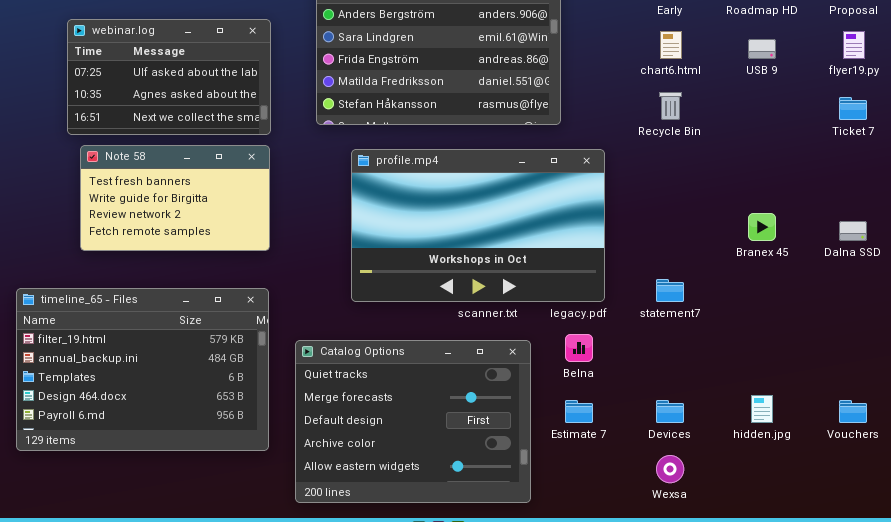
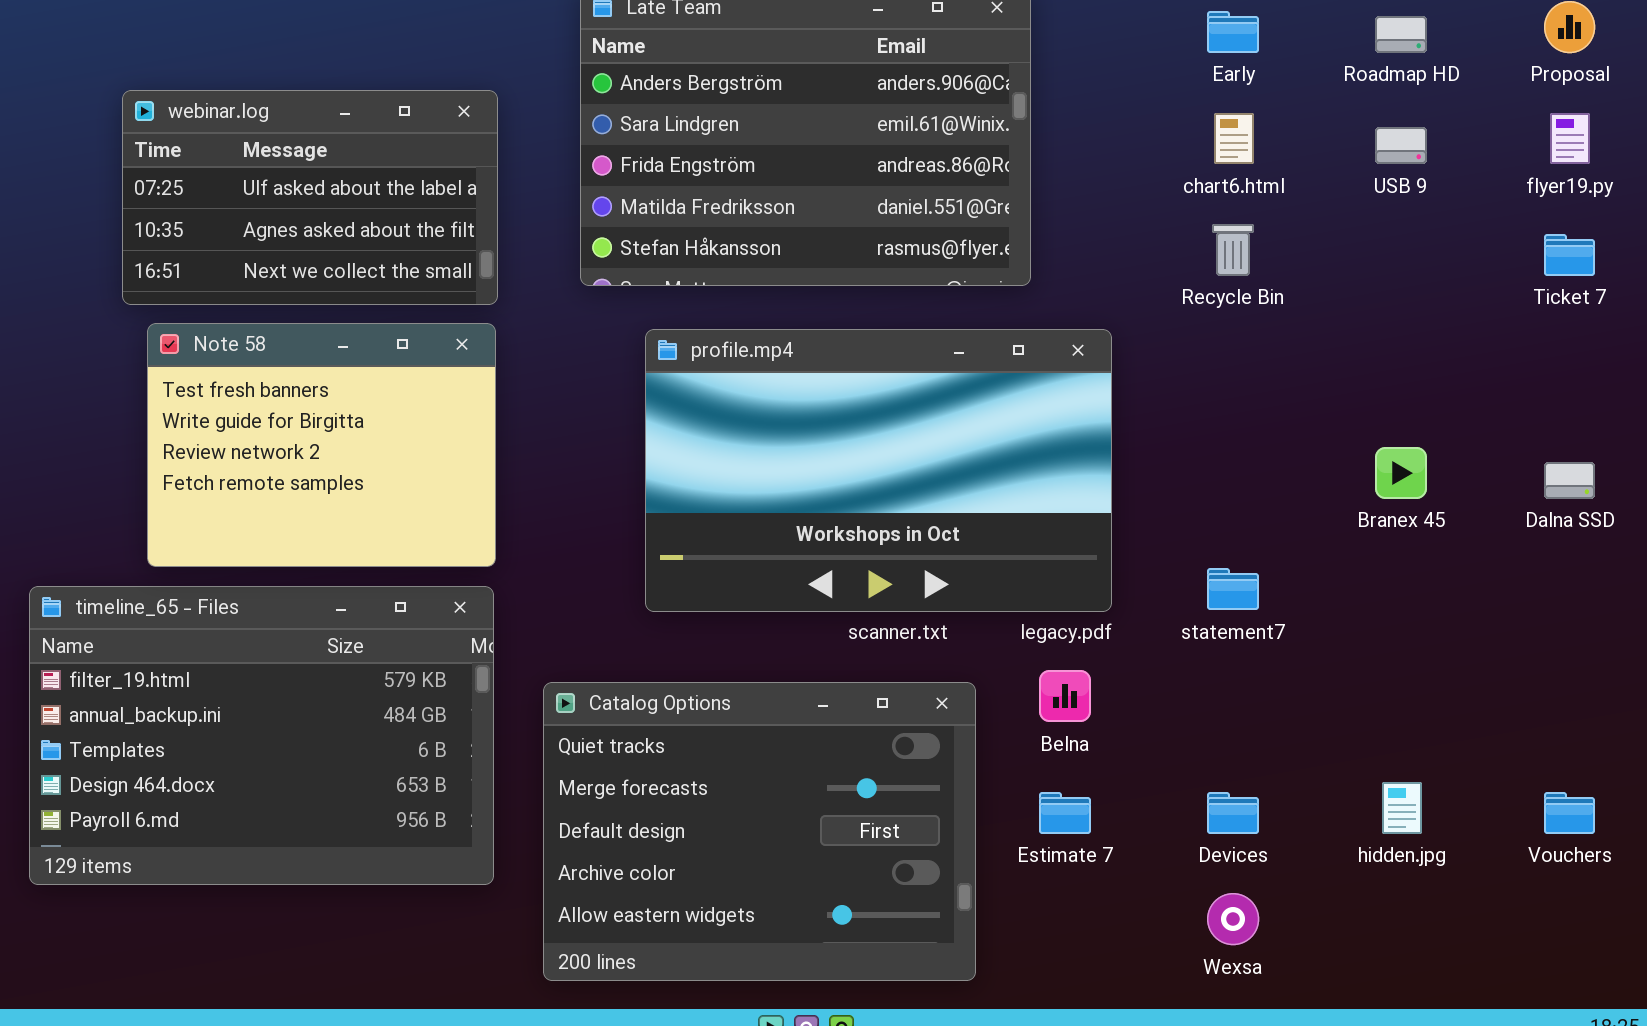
Note 58: [80,145,270,251] -> [147,323,496,567], resized

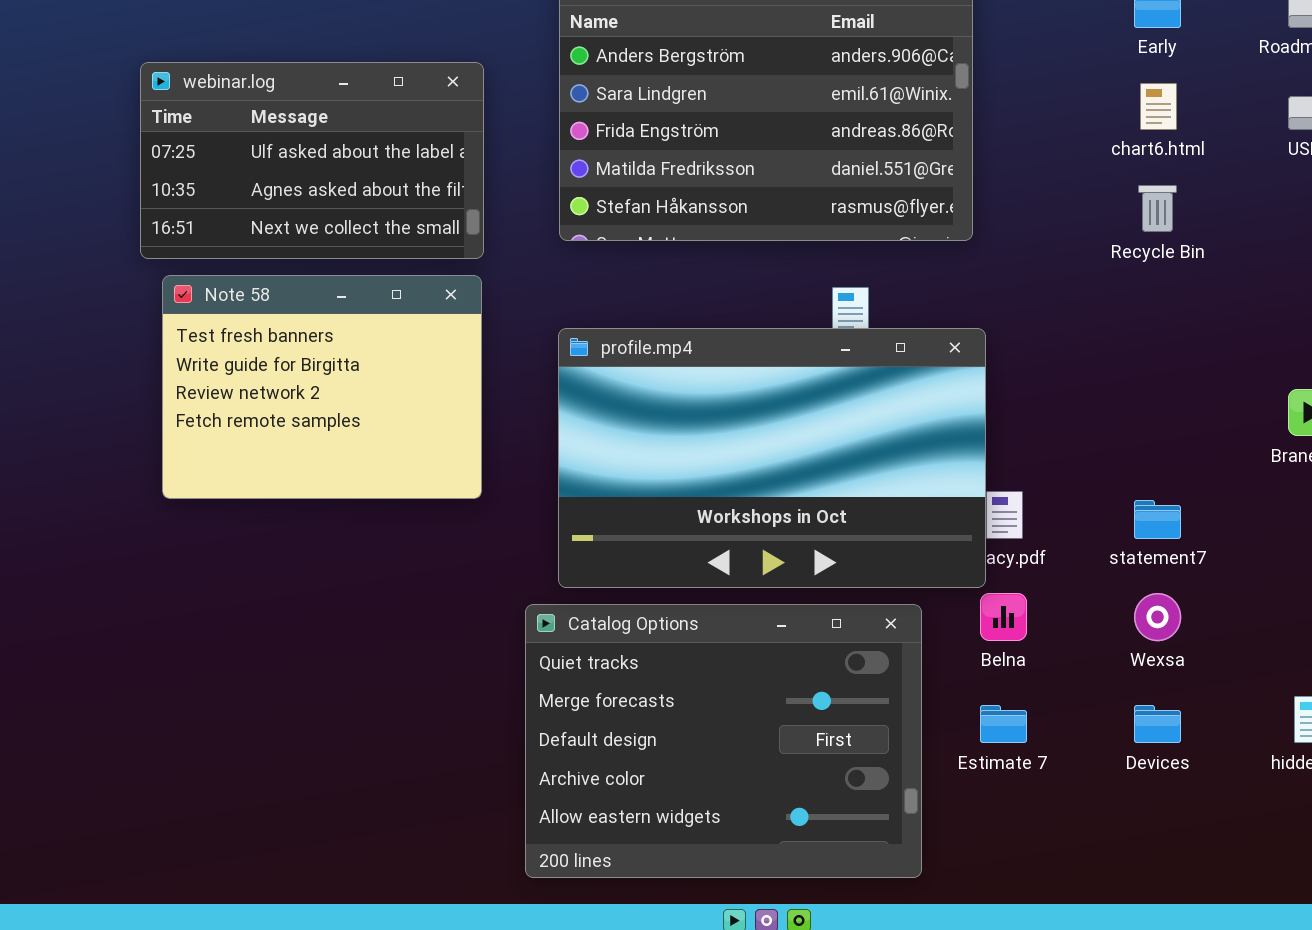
profile.mp4: [645,329,1112,612] -> [558,328,986,588], moved
timeline_65 - Files: [29,586,494,885] -> none, closed
Wexsa: [1207,893,1259,945] -> [1134,593,1181,641], moved

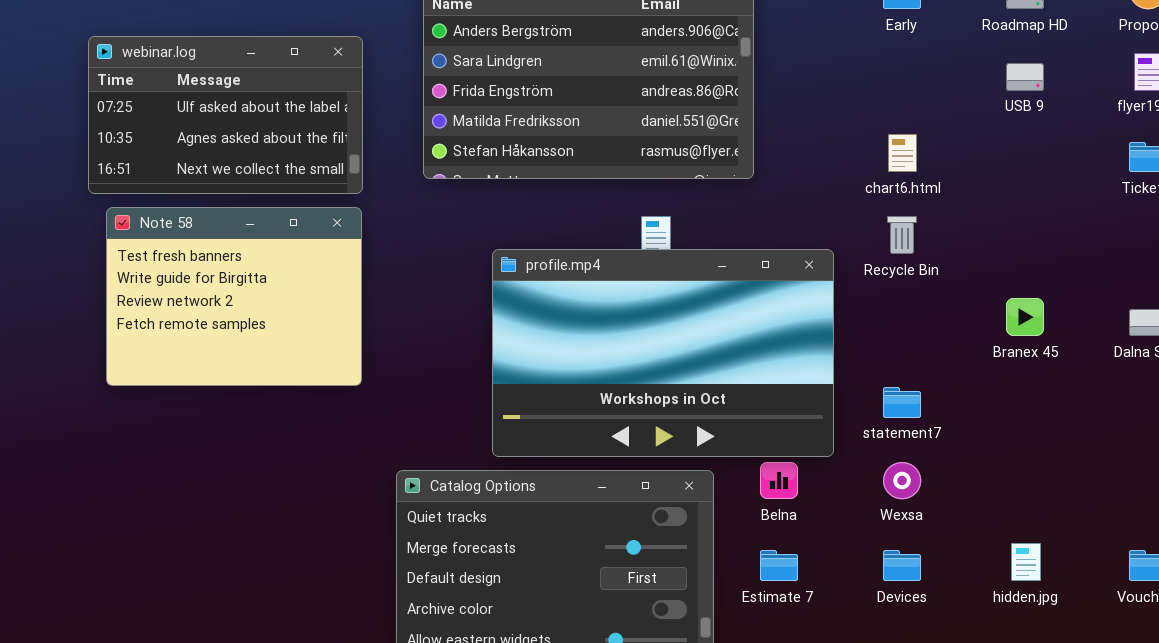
chart6.html: [1140,83,1177,130] -> [888,134,917,172], moved
Recycle Bin: [1138,185,1177,232] -> [887,216,917,254], moved
profile.mp4: [558,328,986,588] -> [492,249,834,457], moved

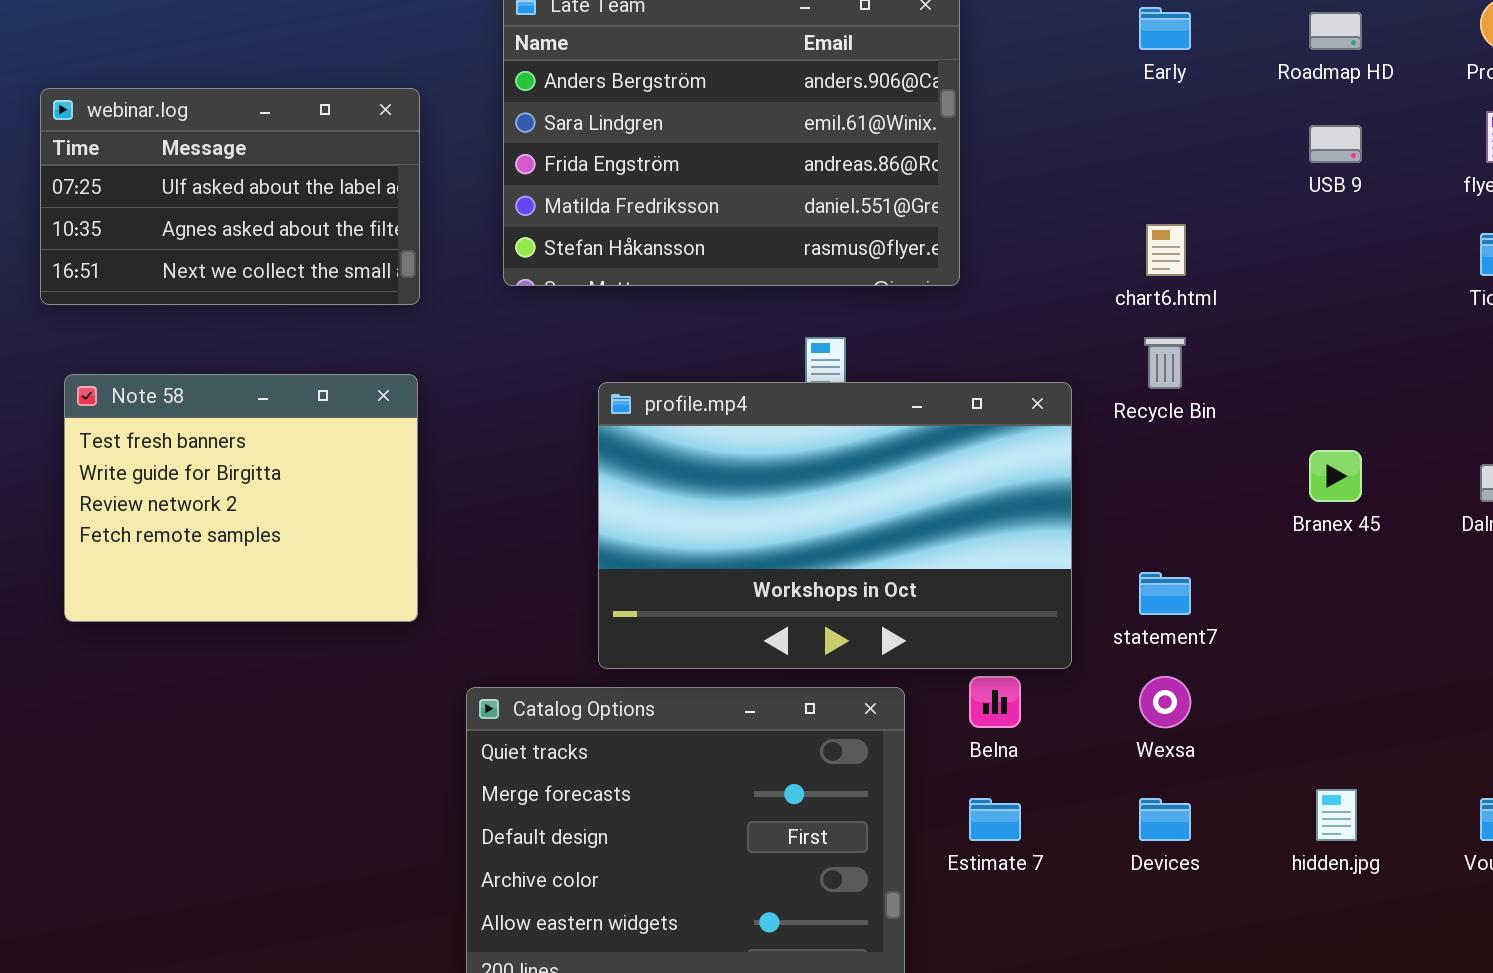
Note 58: [106,207,362,386] -> [64,374,418,622], moved

